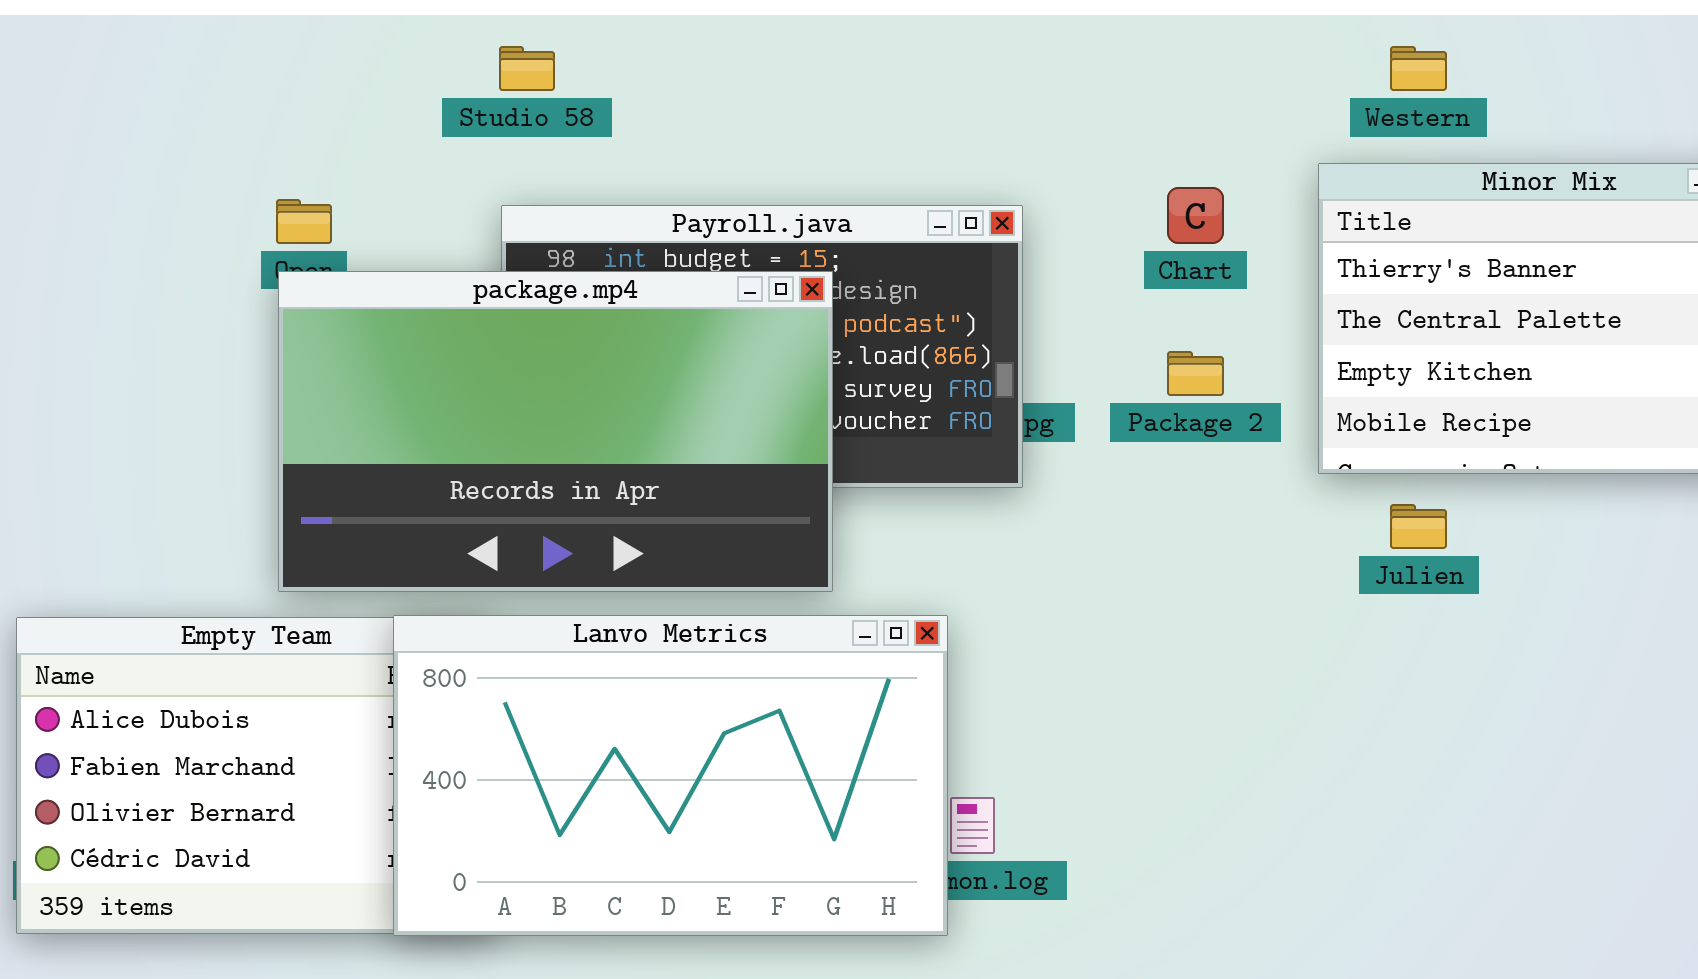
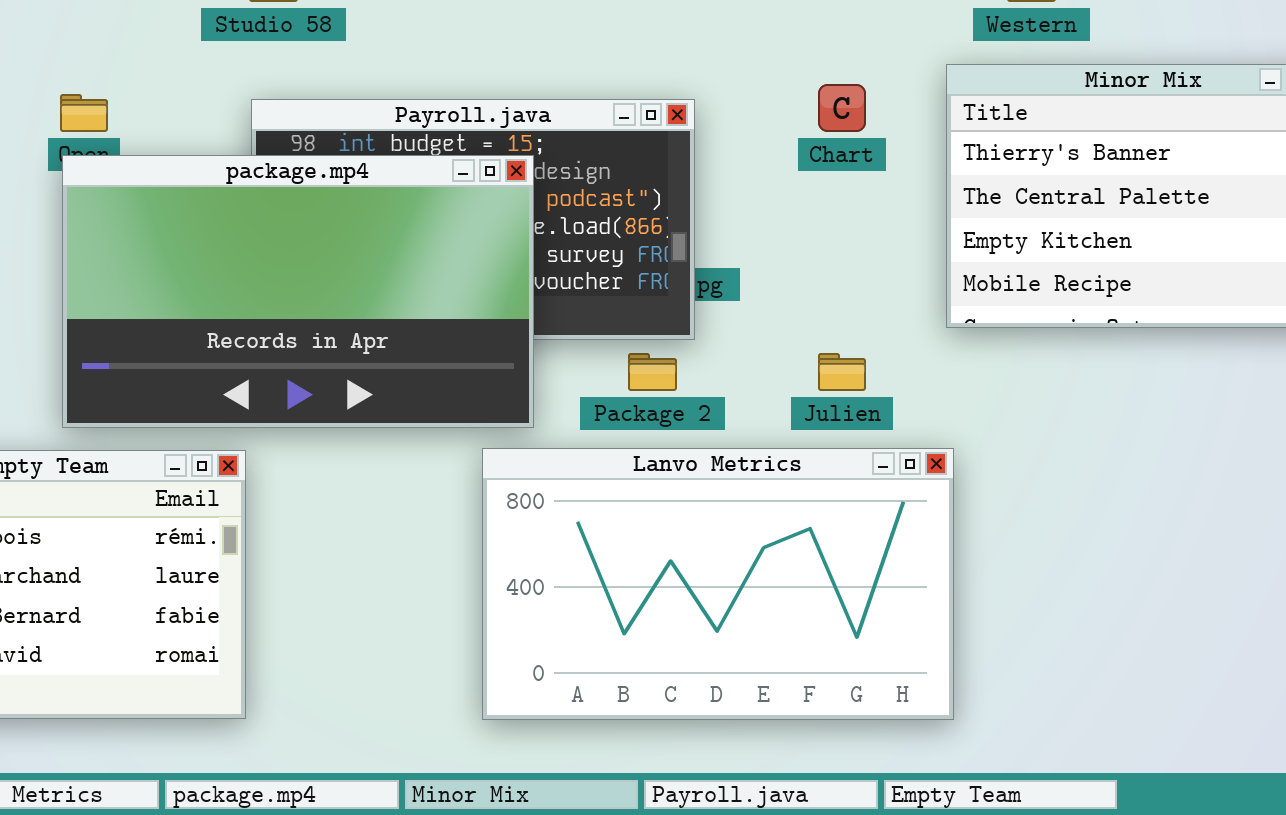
Package 2: [1167,351,1224,396] -> [628,353,677,391], moved
Julien: [1390,504,1447,549] -> [818,353,866,391], moved
Lanvo Metrics: [393,615,948,936] -> [482,448,954,720], moved

